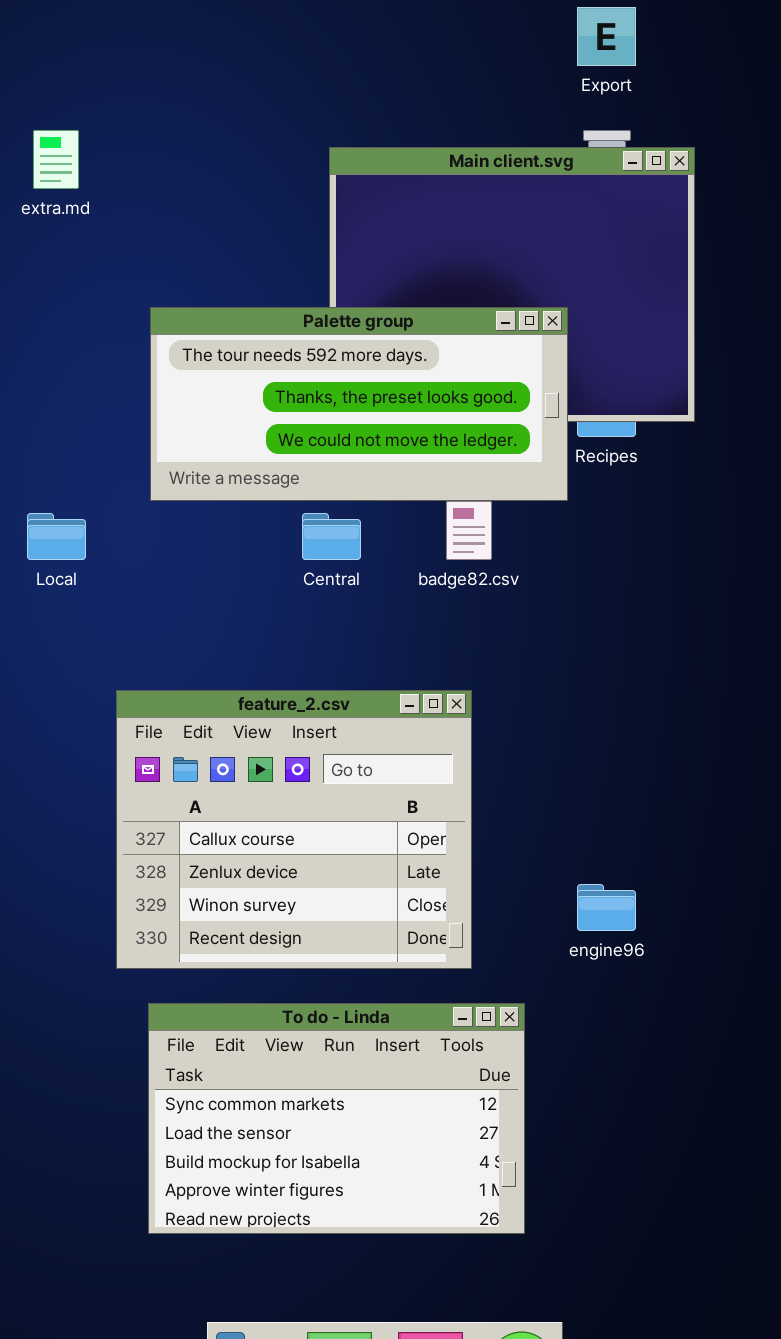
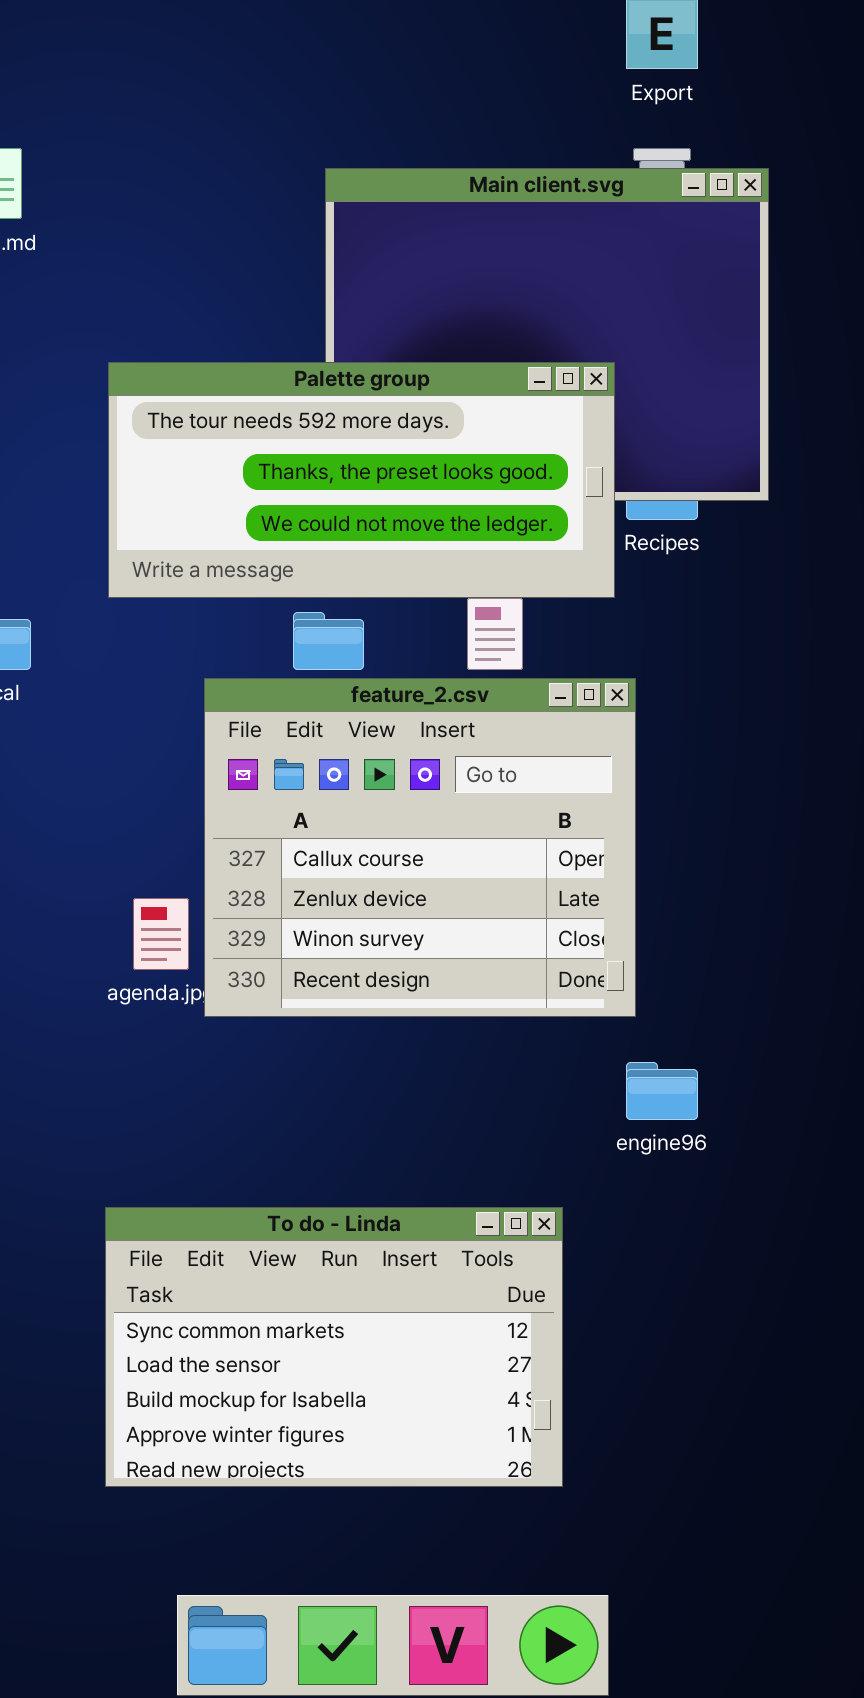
feature_2.csv: [116,690,472,969] -> [204,678,636,1017], moved

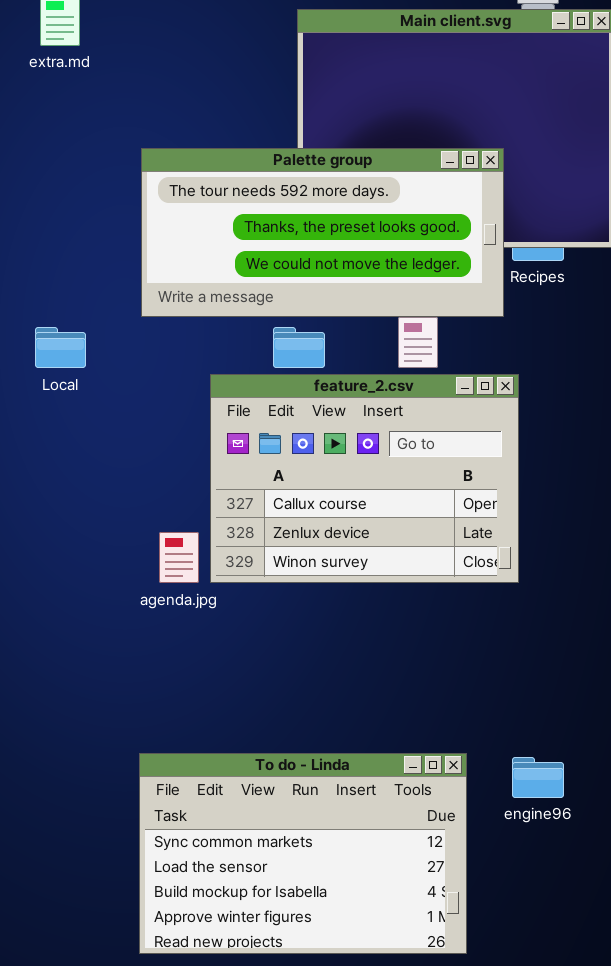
feature_2.csv: [204,678,636,1017] -> [210,374,519,583], resized
engine96: [626,1062,698,1120] -> [512,757,564,798], moved

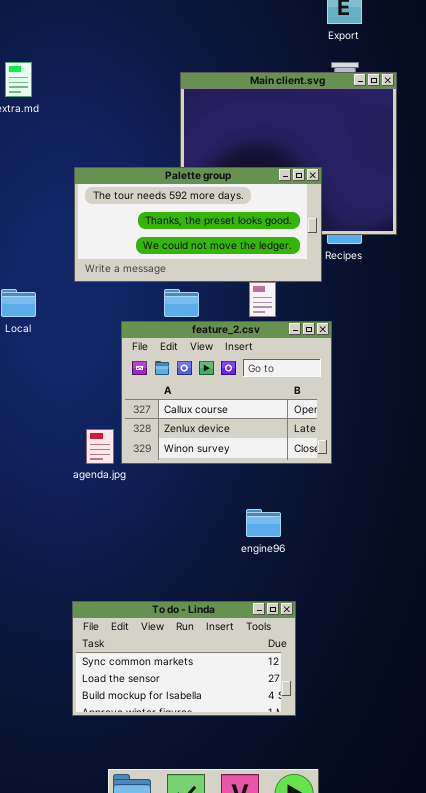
To do - Linda: [139,753,467,954] -> [72,601,296,716], resized
engine96: [512,757,564,798] -> [246,509,281,537], moved

